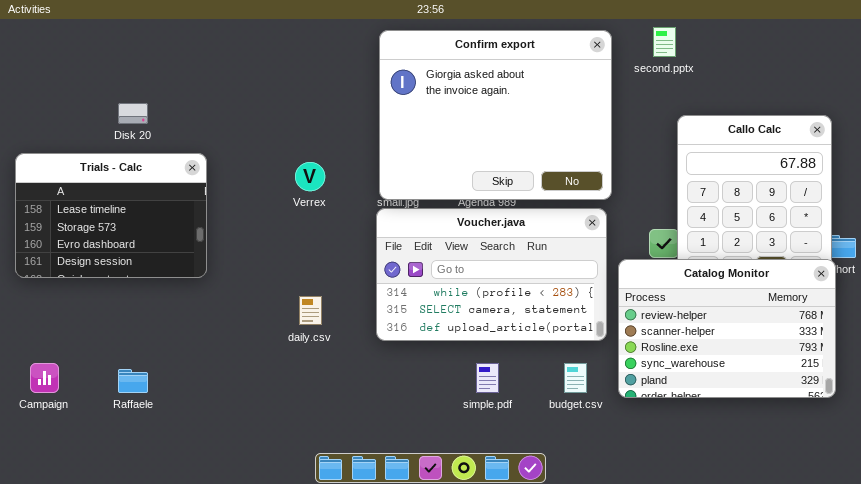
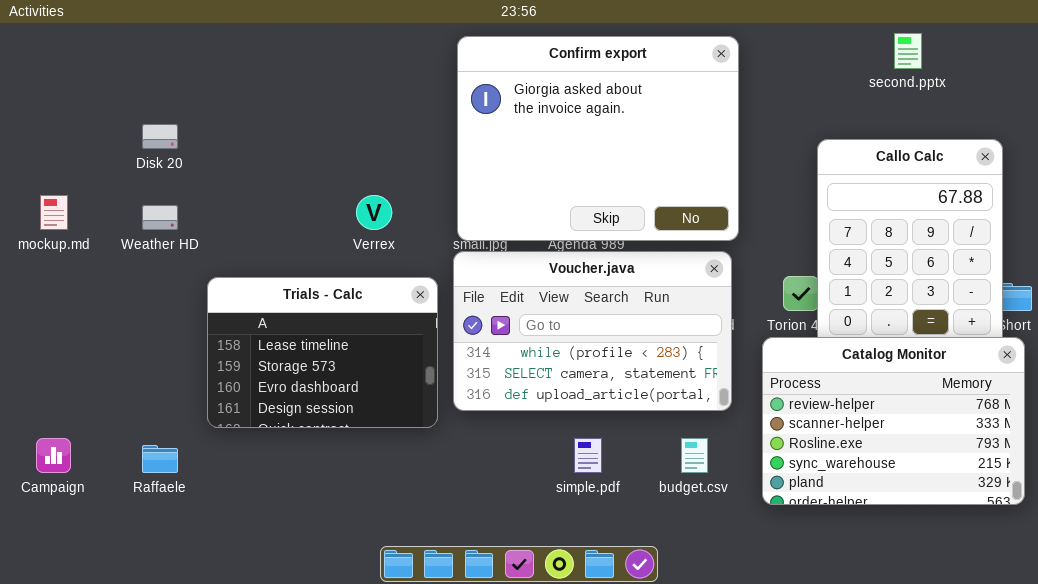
second.pptx: [653,27,676,57] -> [894,33,922,69], moved
Trials - Calc: [15,153,207,278] -> [207,277,438,428], moved
Catalog Monitor: [618,259,836,398] -> [762,337,1025,505], moved

